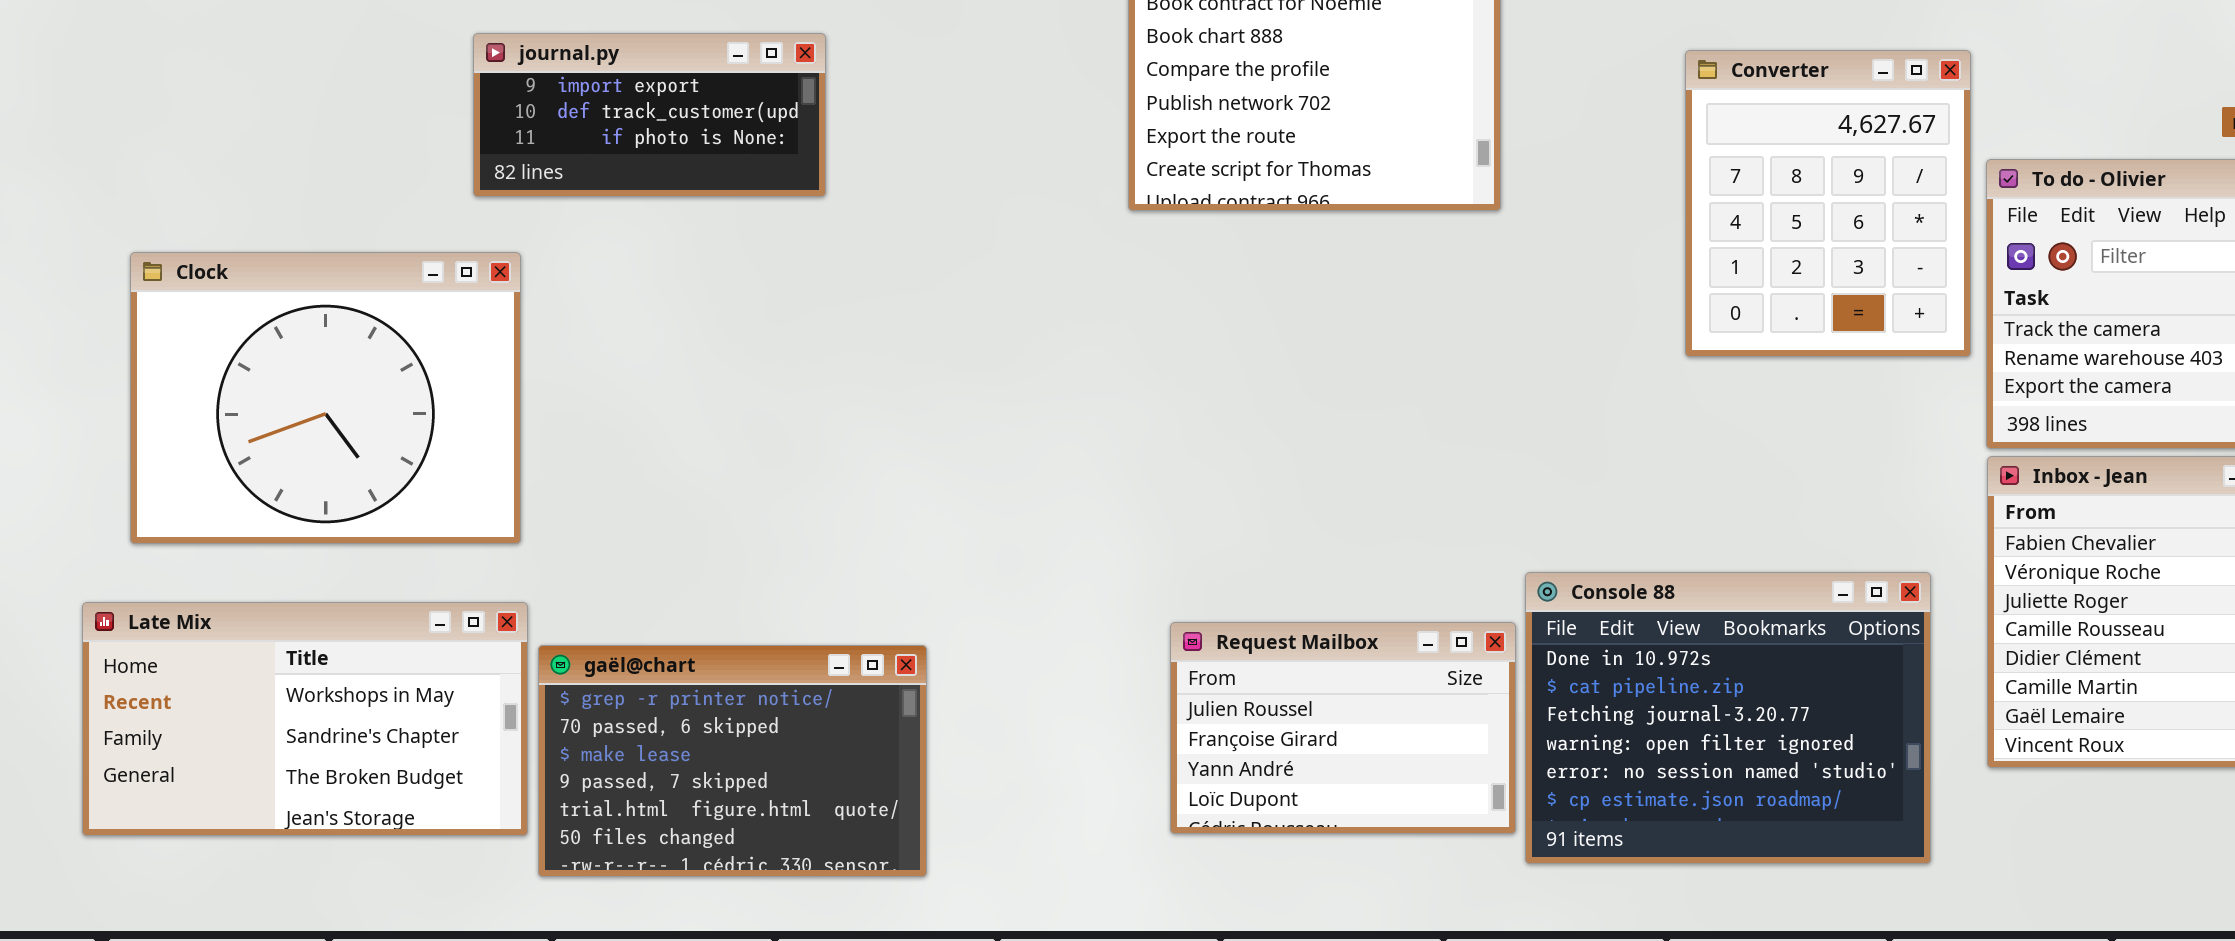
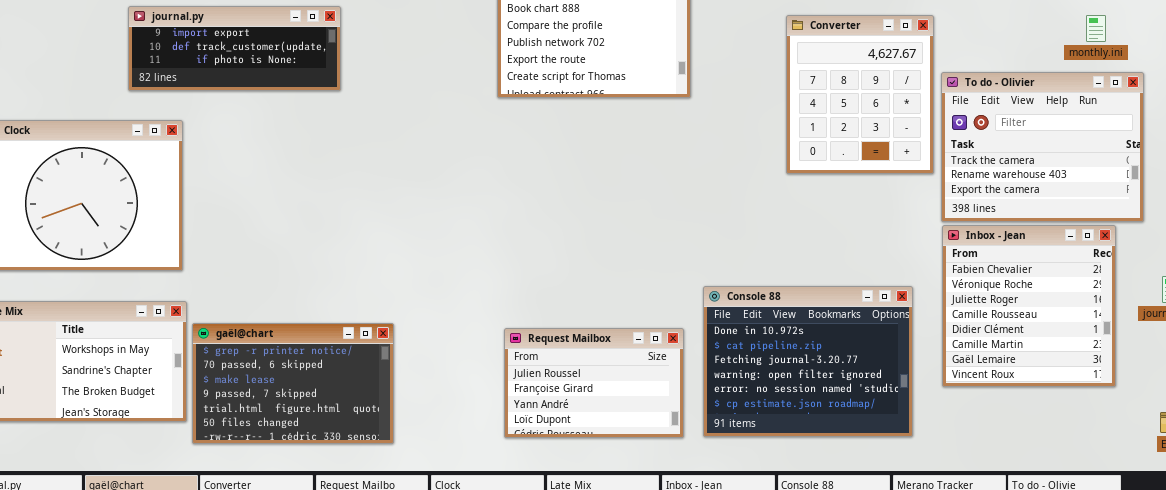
journal.py: [473,33,826,197] -> [128,6,341,91], resized
Request Mailbox: [1170,622,1516,834] -> [504,328,684,438], moved

